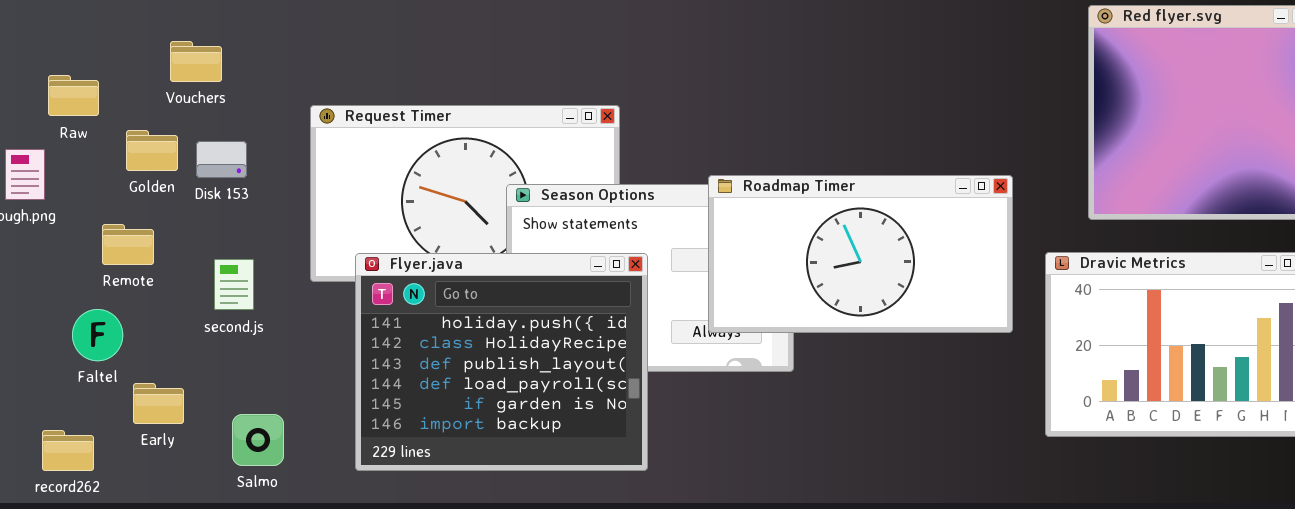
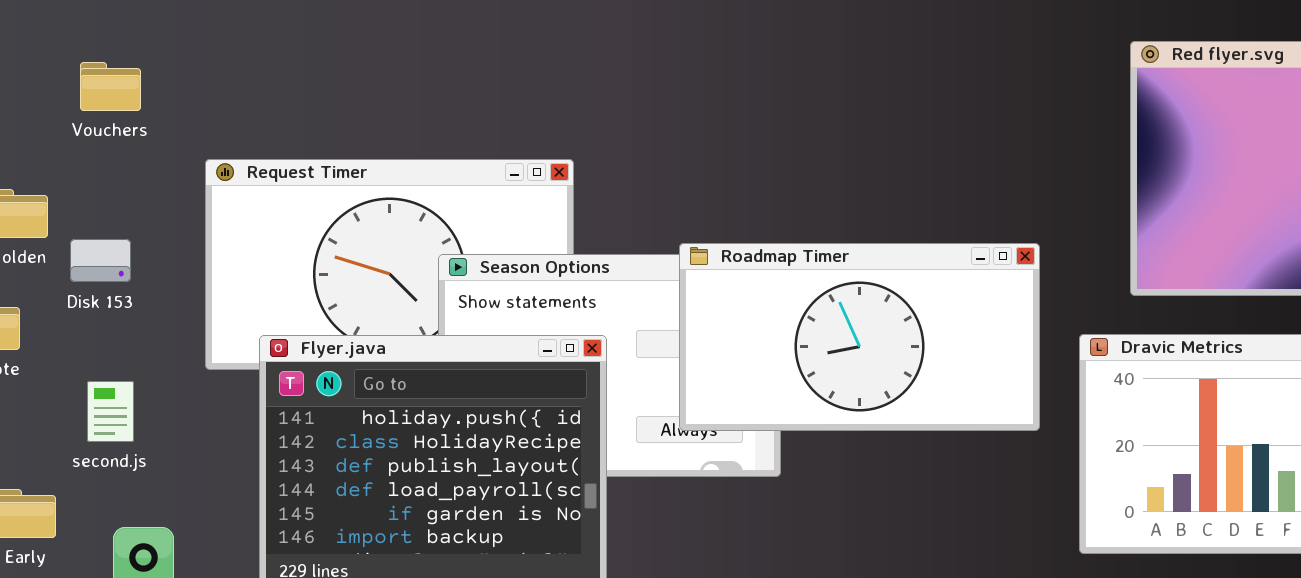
Vouchers: [170,41,222,82] -> [80,62,141,111], moved
Disk 153: [196,141,247,178] -> [70,239,131,282], moved
second.js: [214,259,254,310] -> [87,381,134,442], moved

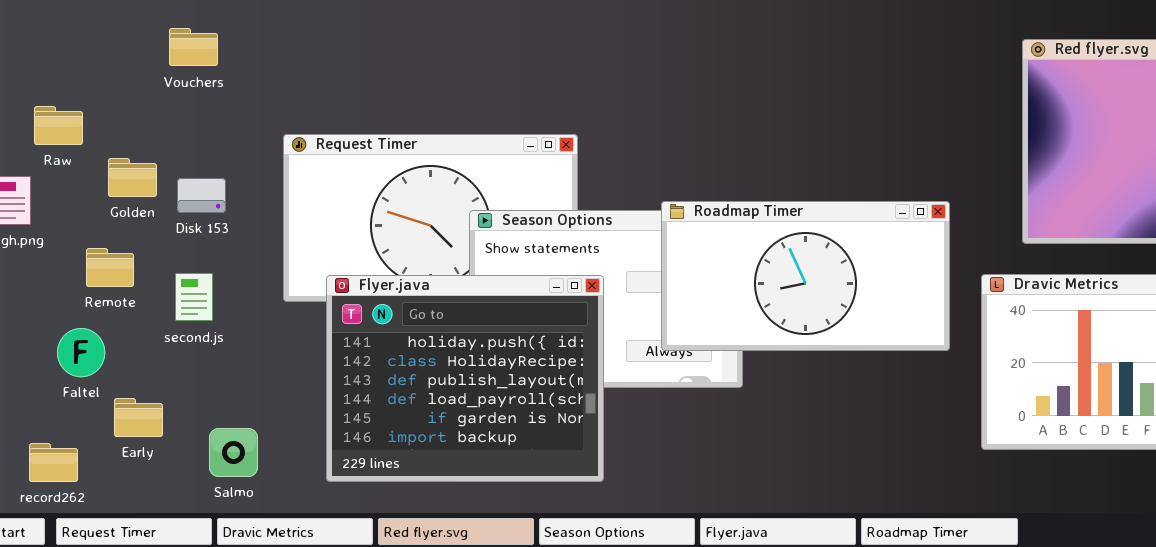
Vouchers: [80,62,141,111] -> [169,28,218,66], moved
Disk 153: [70,239,131,282] -> [177,178,226,213], moved
second.js: [87,381,134,442] -> [175,273,213,321], moved

